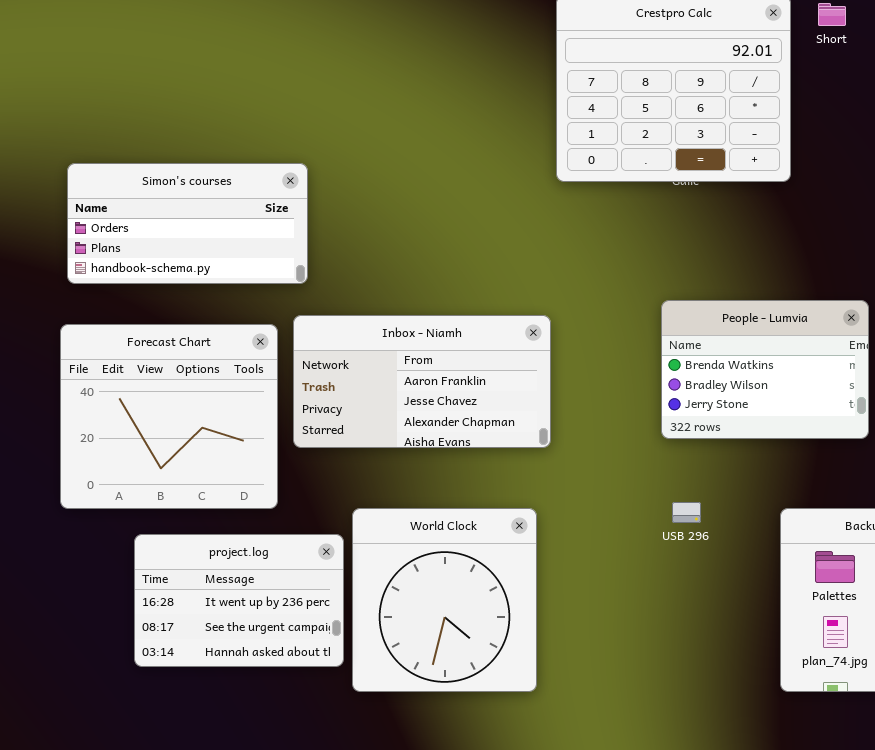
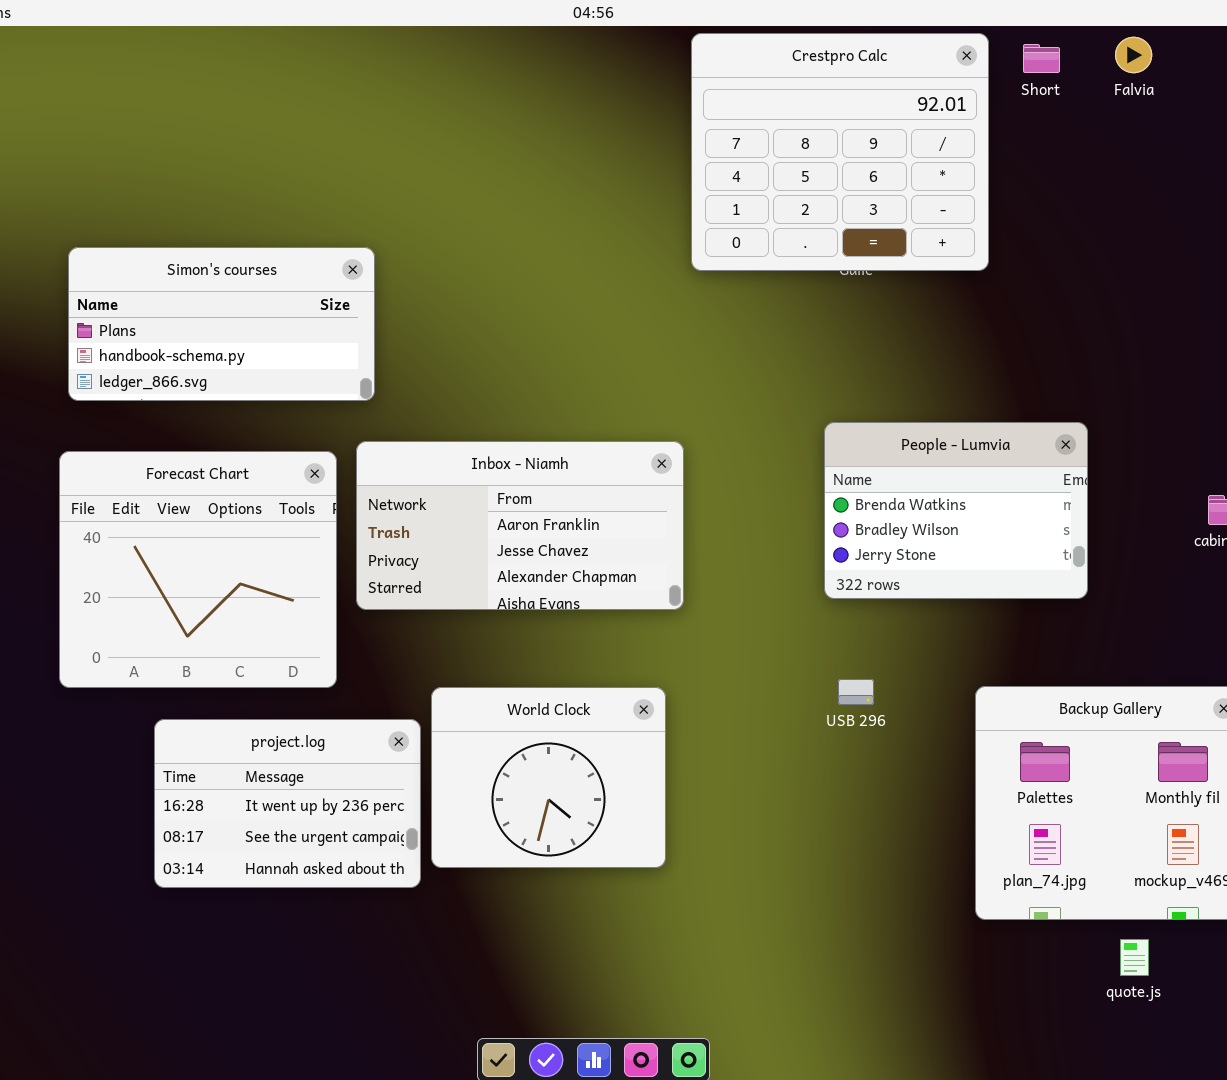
Simon's courses: [67,163,308,284] -> [68,247,375,401], scrolled down 1 row
World Clock: [352,508,537,692] -> [431,687,666,868], resized

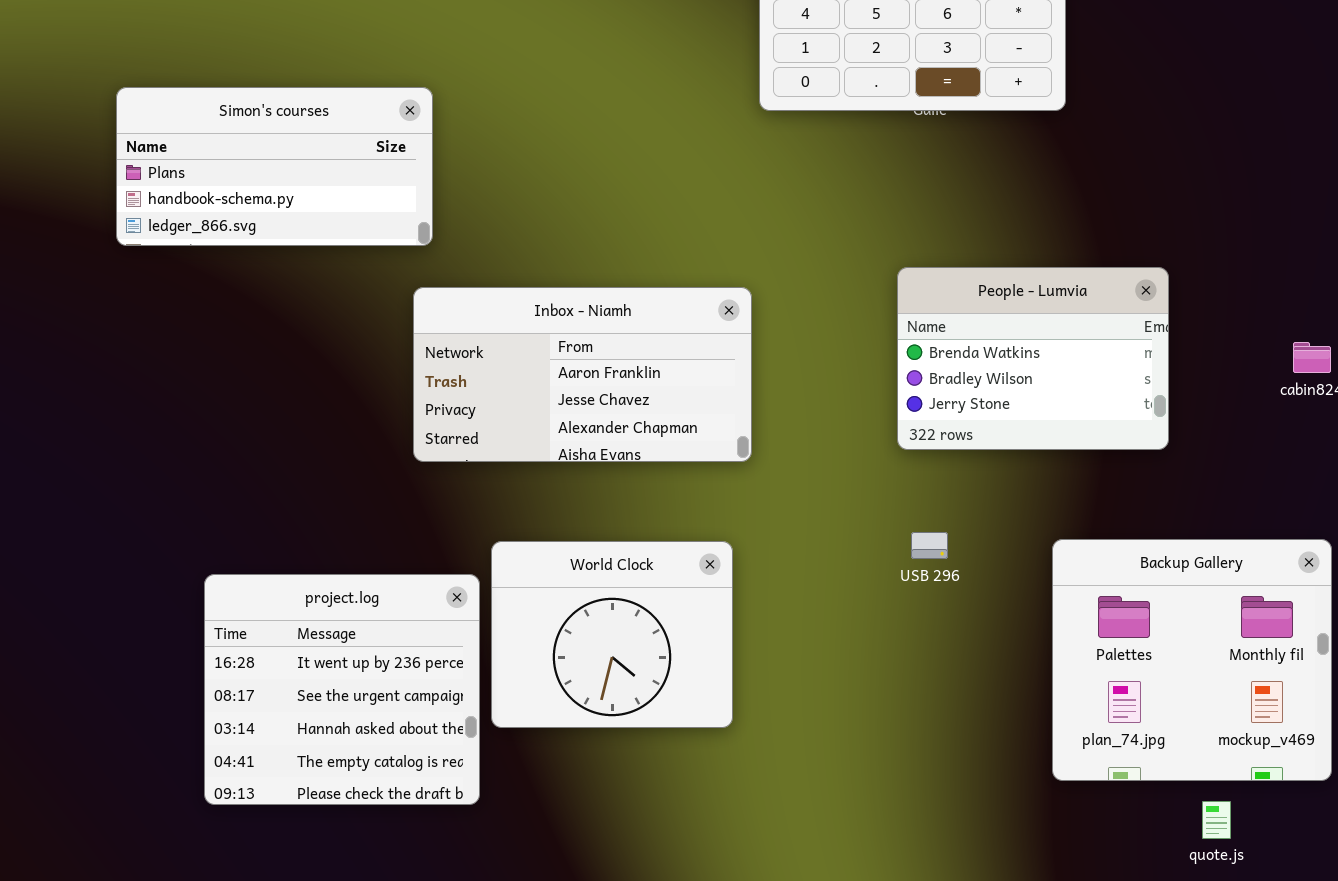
Forecast Chart: [59,451,337,688] -> none, closed
project.log: [154,719,421,888] -> [204,574,480,805], resized

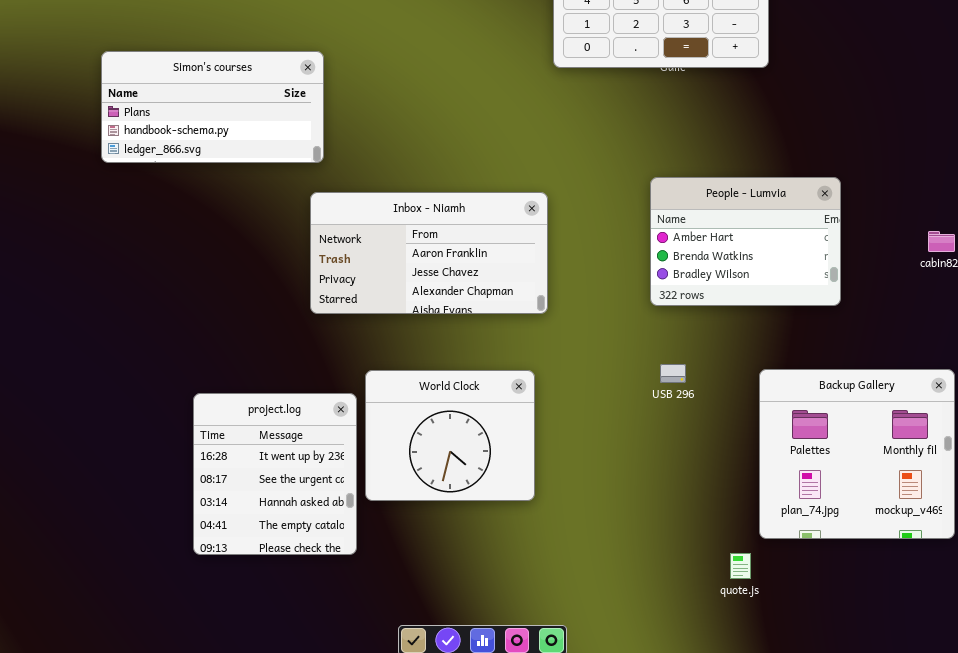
People - Lumvia: [897,267,1169,450] -> [650,177,841,306], scrolled up 1 row
project.log: [204,574,480,805] -> [193,393,357,555], resized
quote.js: [1202,801,1231,839] -> [730,553,751,579], moved

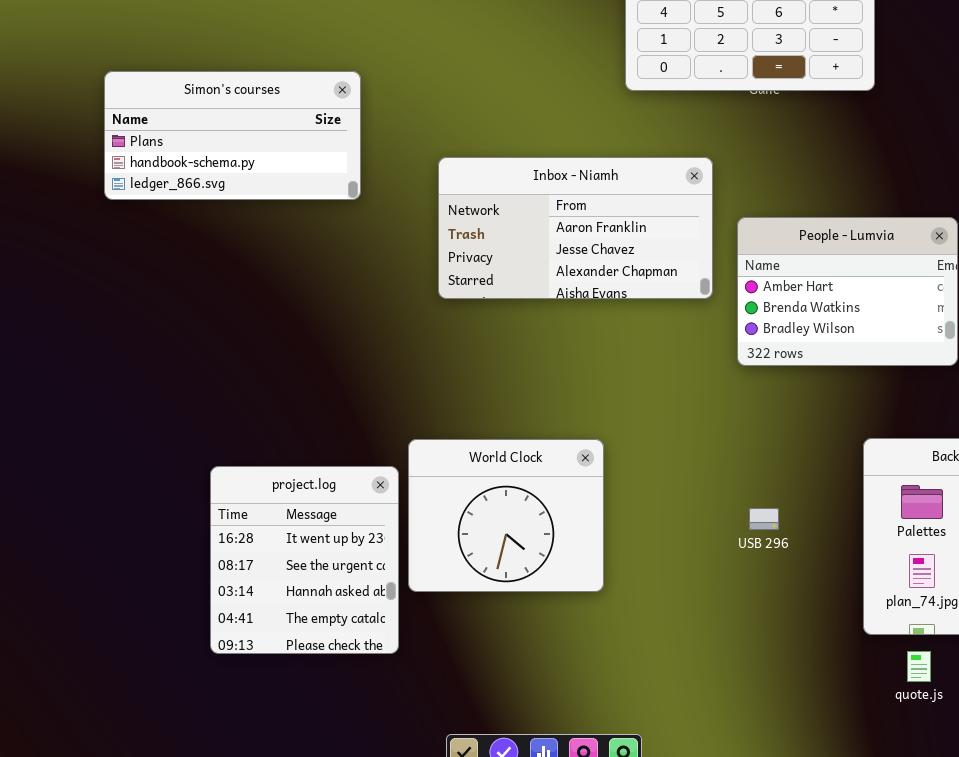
Inbox - Niamh: [310,192,548,314] -> [438,157,713,299], moved
USB 296: [660,364,686,383] -> [749,508,779,530], moved
quote.js: [730,553,751,579] -> [907,651,931,682], moved

